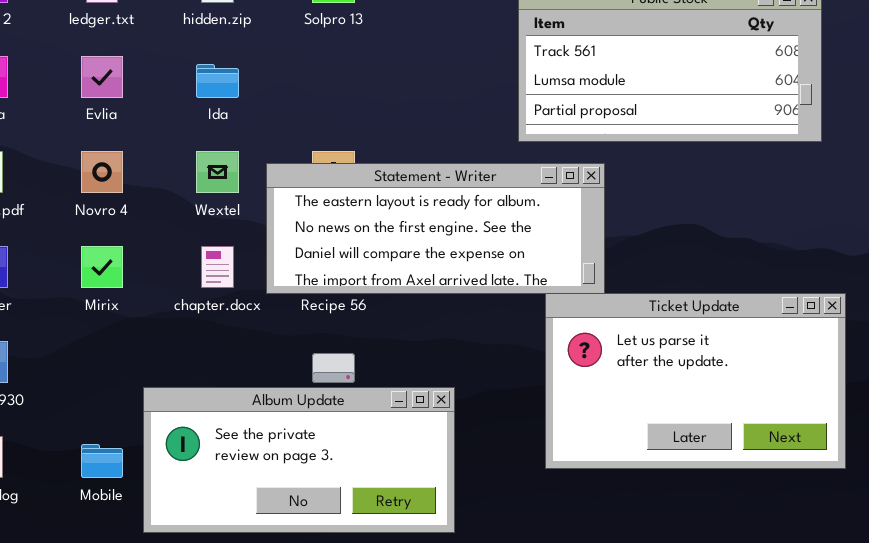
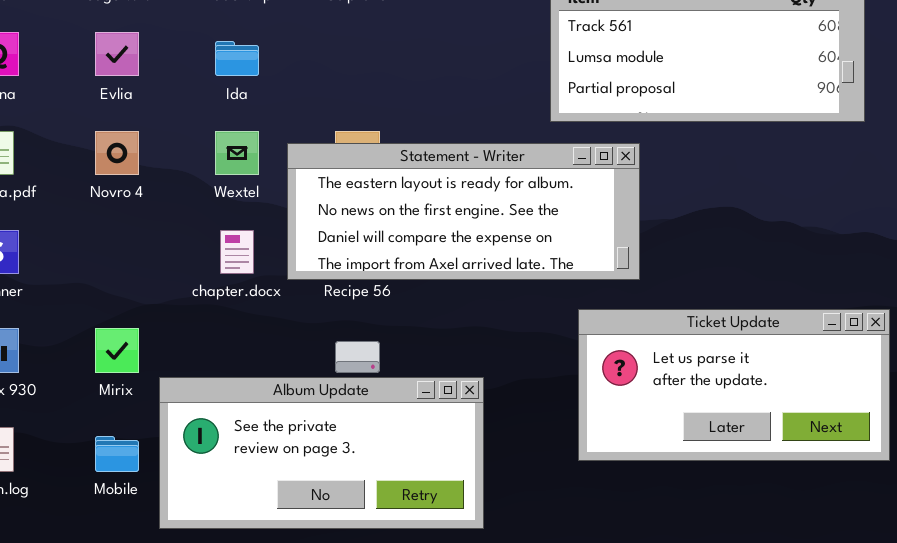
Mirix: [81,246,123,288] -> [95,328,139,373], moved
Ticket Update: [545,293,846,469] -> [578,309,890,461], resized

